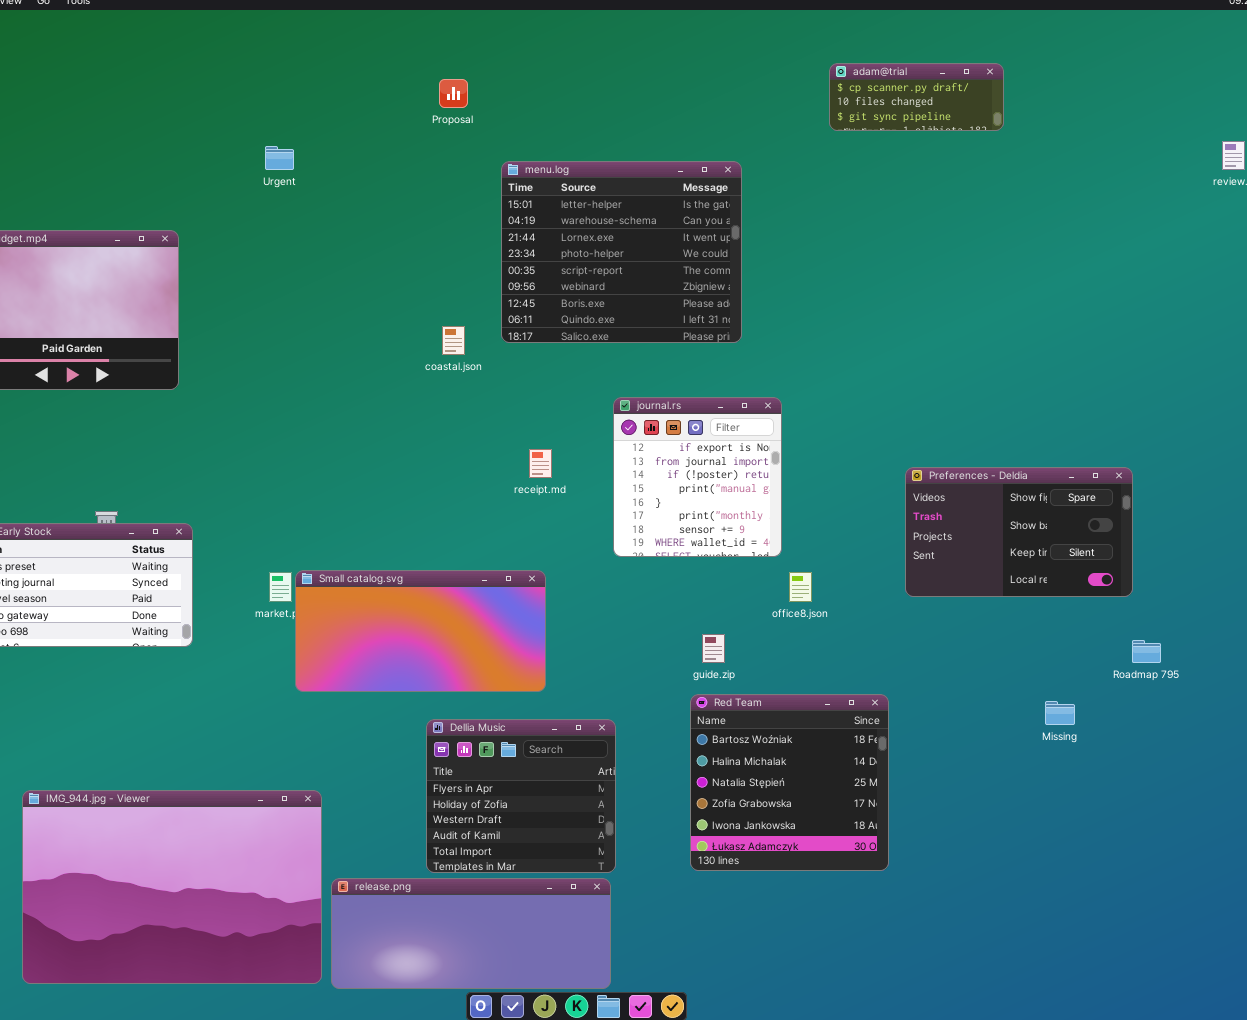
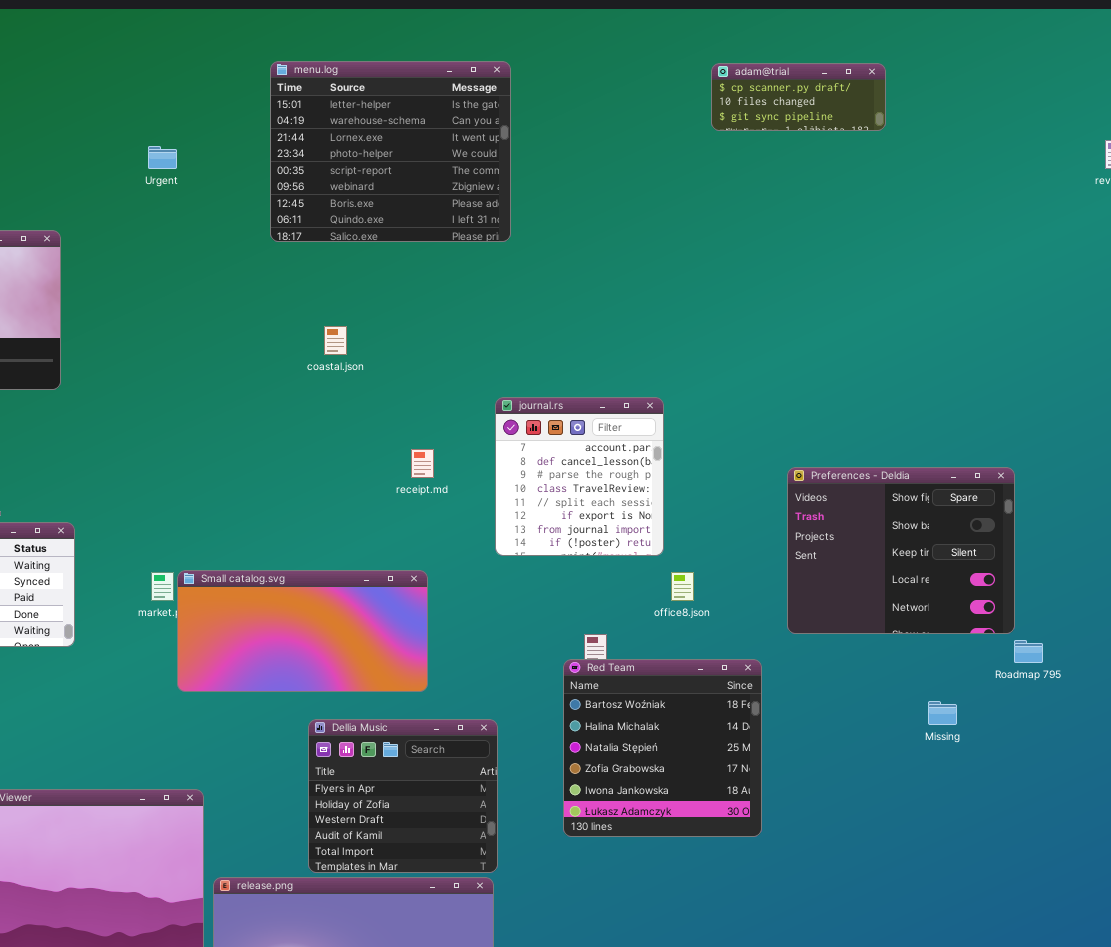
menu.log: [501,161,742,343] -> [270,61,511,242], moved
journal.rs: [613,397,782,557] -> [495,397,664,556], scrolled up 5 rows
Preferences - Deldia: [905,467,1133,597] -> [787,467,1015,634], resized
Red Team: [690,694,889,871] -> [563,659,762,837], moved

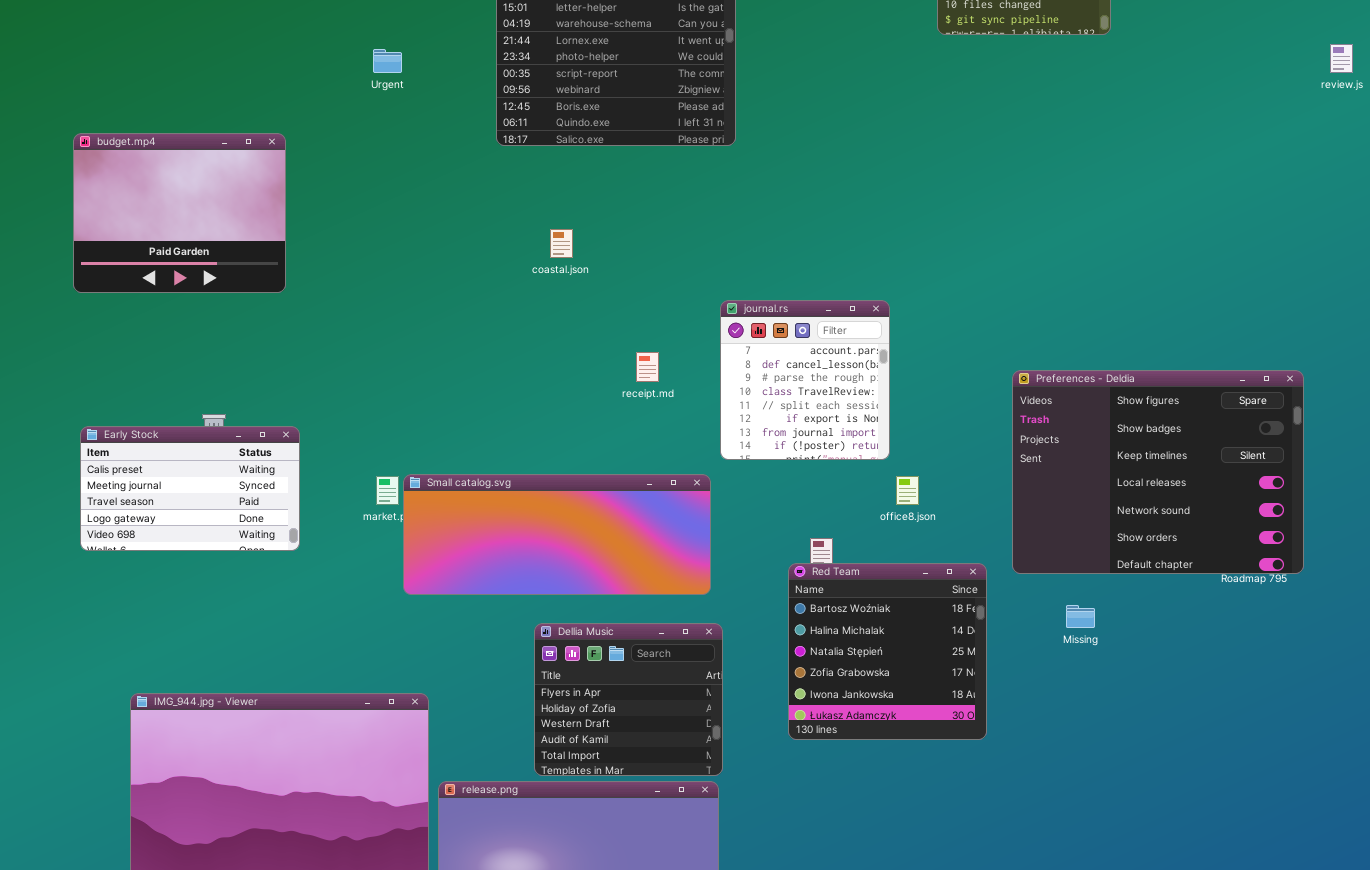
Preferences - Deldia: [787,467,1015,634] -> [1012,370,1304,574], resized
Small catalog.svg: [177,570,428,692] -> [403,474,711,595], resized
Missing: [928,701,957,725] -> [1066,605,1095,628], moved

